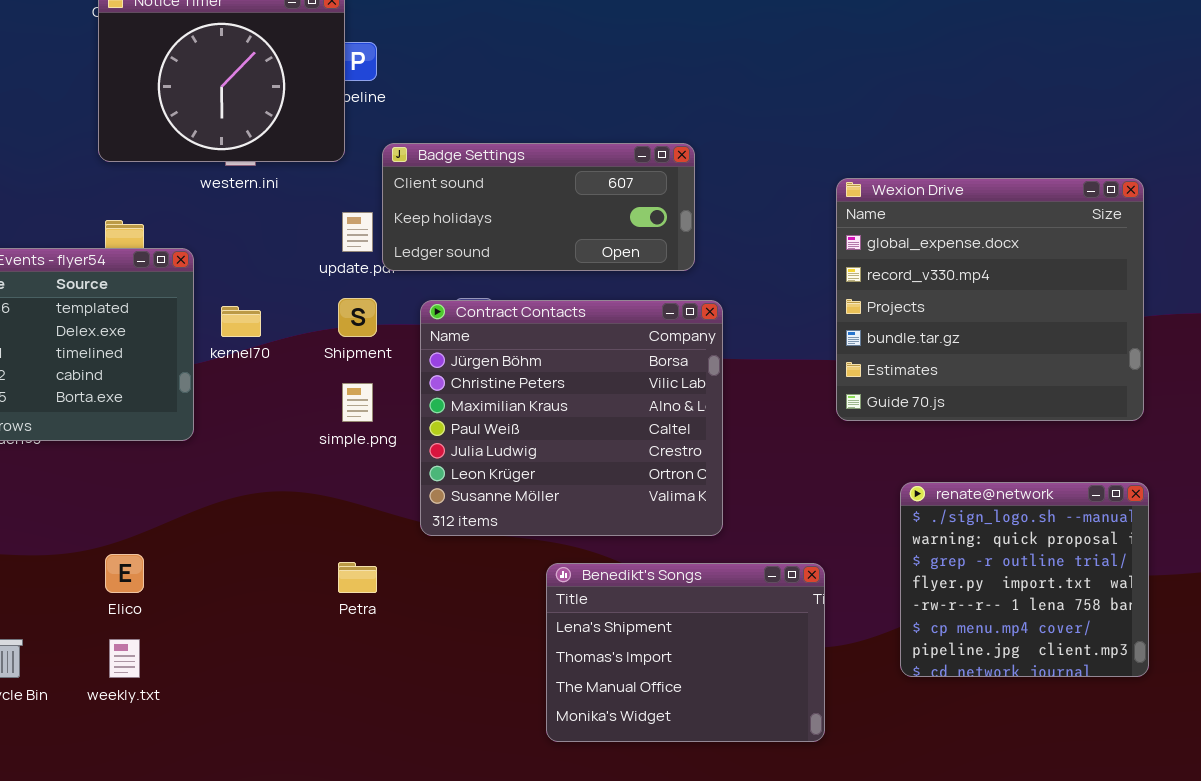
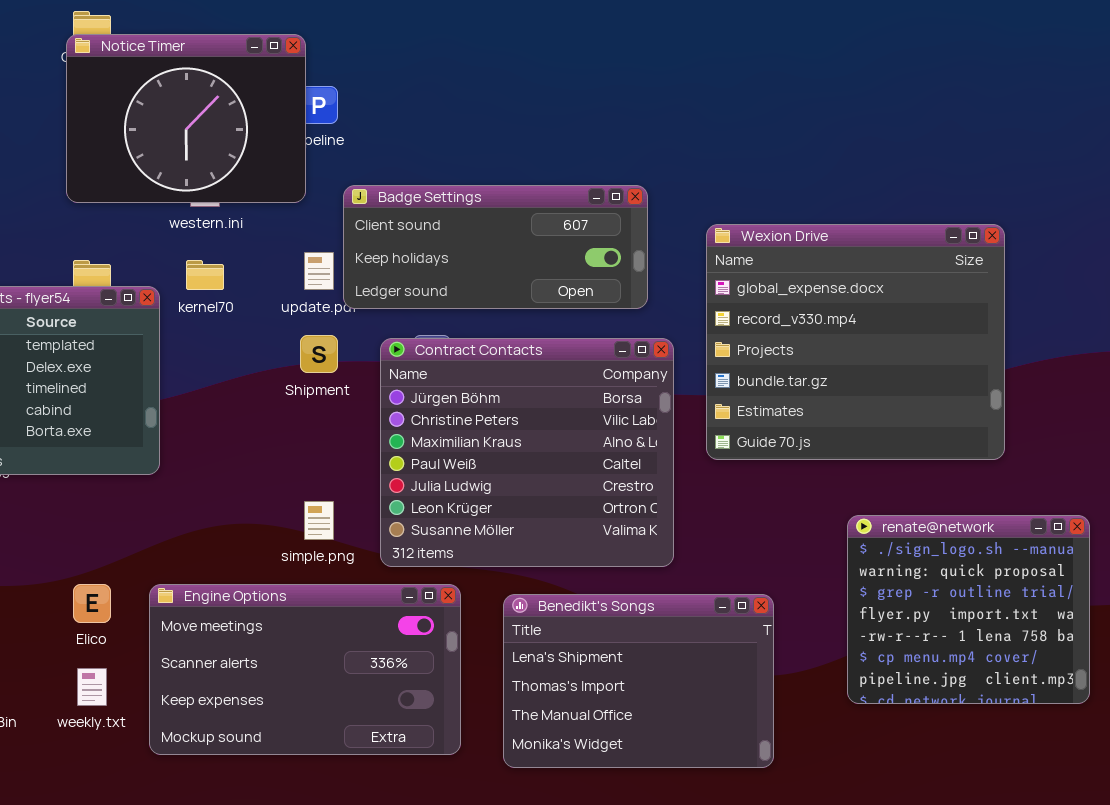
Wexion Drive: [836,178,1144,421] -> [706,224,1005,460], moved
kernel70: [221,306,261,337] -> [186,260,224,290], moved
simple.png: [342,383,373,422] -> [304,501,334,540], moved
Engine Options: none -> [149,584,461,755], opened

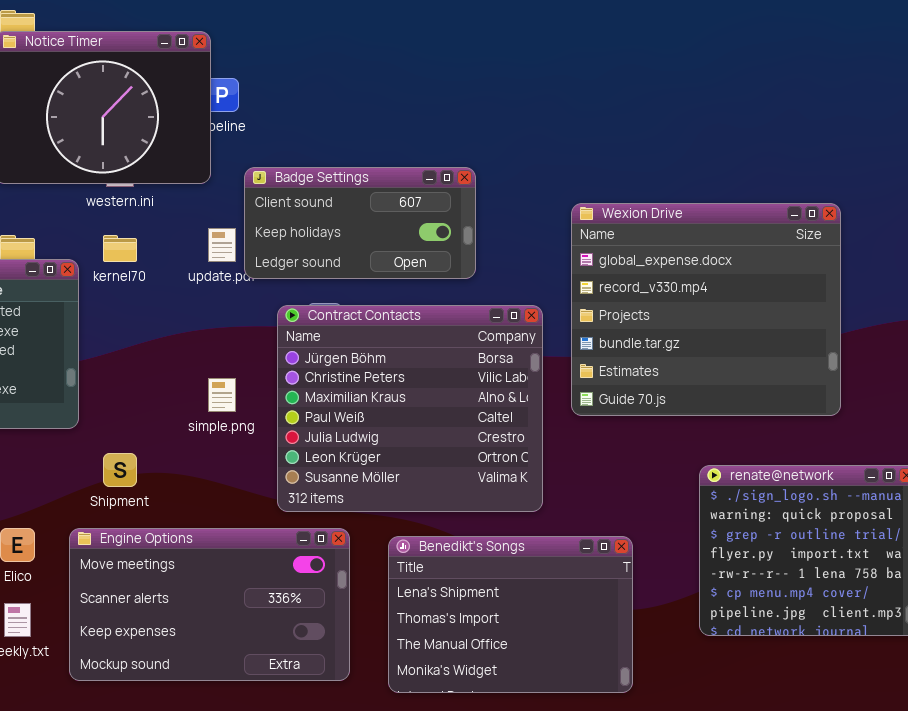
Badge Settings: [343,185,648,309] -> [244,167,476,279], resized
Shipment: [300,335,338,373] -> [103,453,137,487], moved
simple.png: [304,501,334,540] -> [208,378,236,412], moved

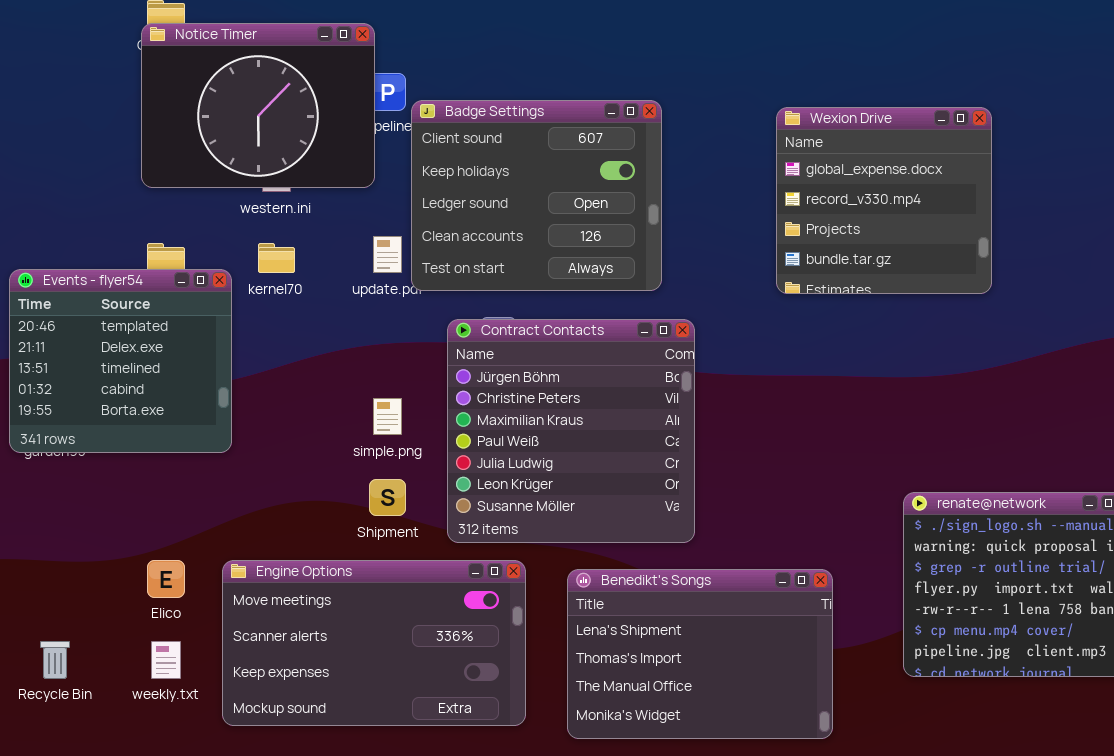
Badge Settings: [244,167,476,279] -> [411,100,662,291], resized
Wexion Drive: [571,203,841,416] -> [776,107,992,294], moved, resized
Contract Contacts: [277,305,543,512] -> [447,319,695,543], resized
Shipment: [103,453,137,487] -> [369,479,406,516], moved

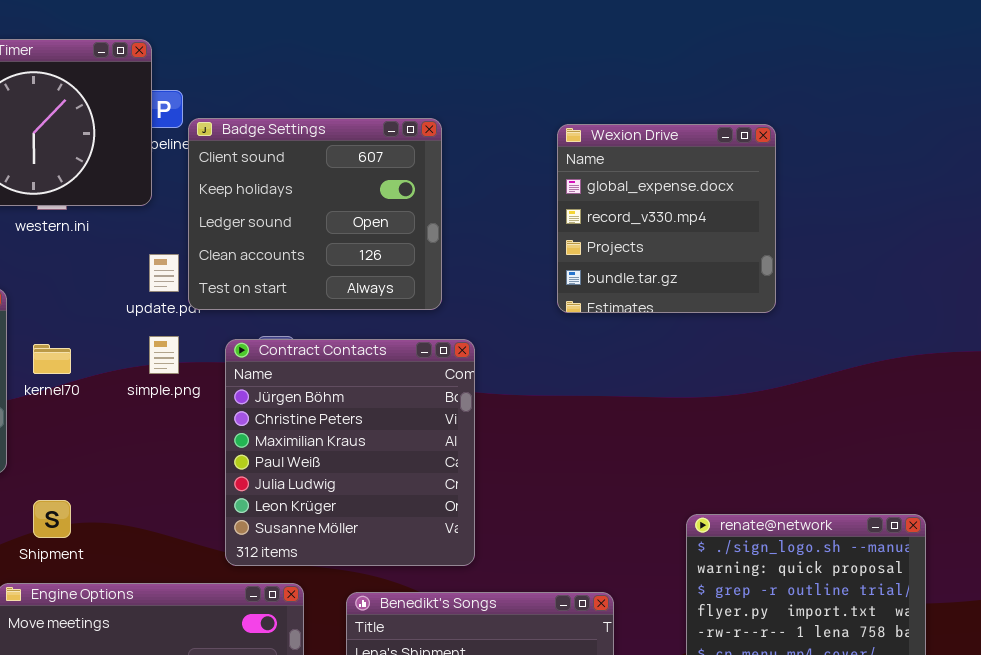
kernel70: [258,243,295,273] -> [33,344,71,374], moved
simple.png: [373,398,402,435] -> [149,336,179,374], moved
Shipment: [369,479,406,516] -> [33,500,71,538], moved

